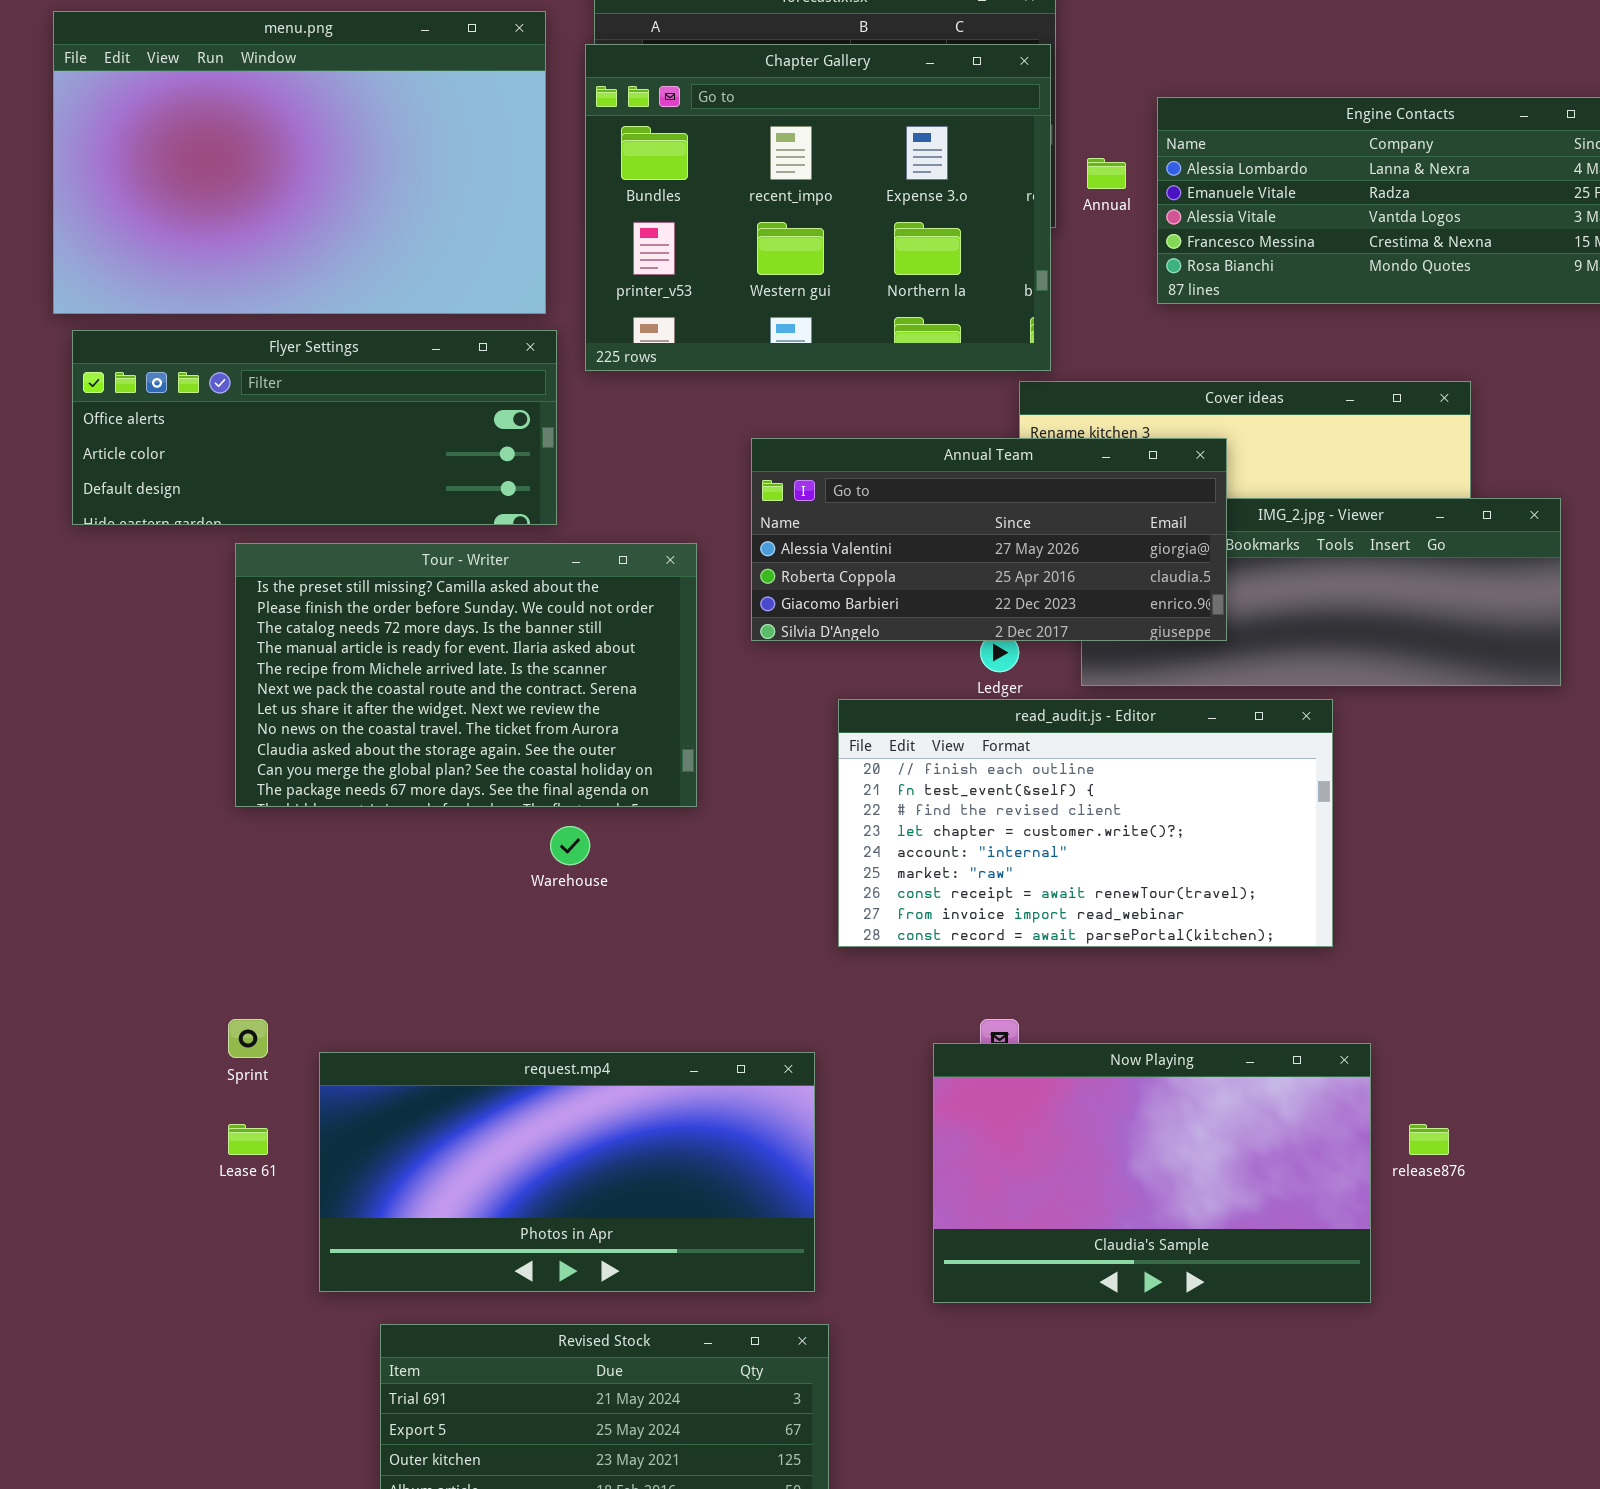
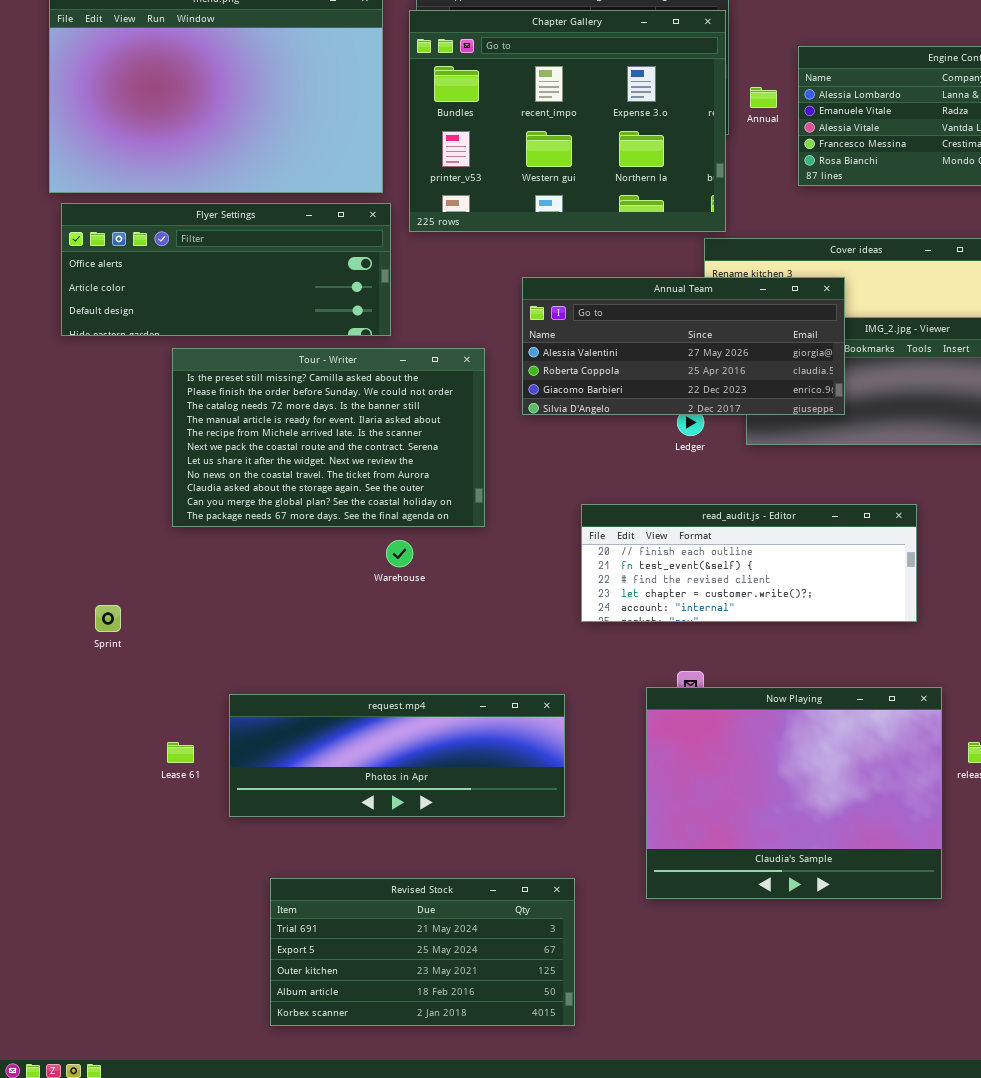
read_audit.js - Editor: [838,699,1333,947] -> [581,504,917,622], resized
Sprint: [228,1019,268,1058] -> [95,605,121,632], moved
Now Playing: [933,1043,1371,1303] -> [646,687,942,899], resized
request.mp4: [319,1052,815,1292] -> [229,694,565,817], resized

